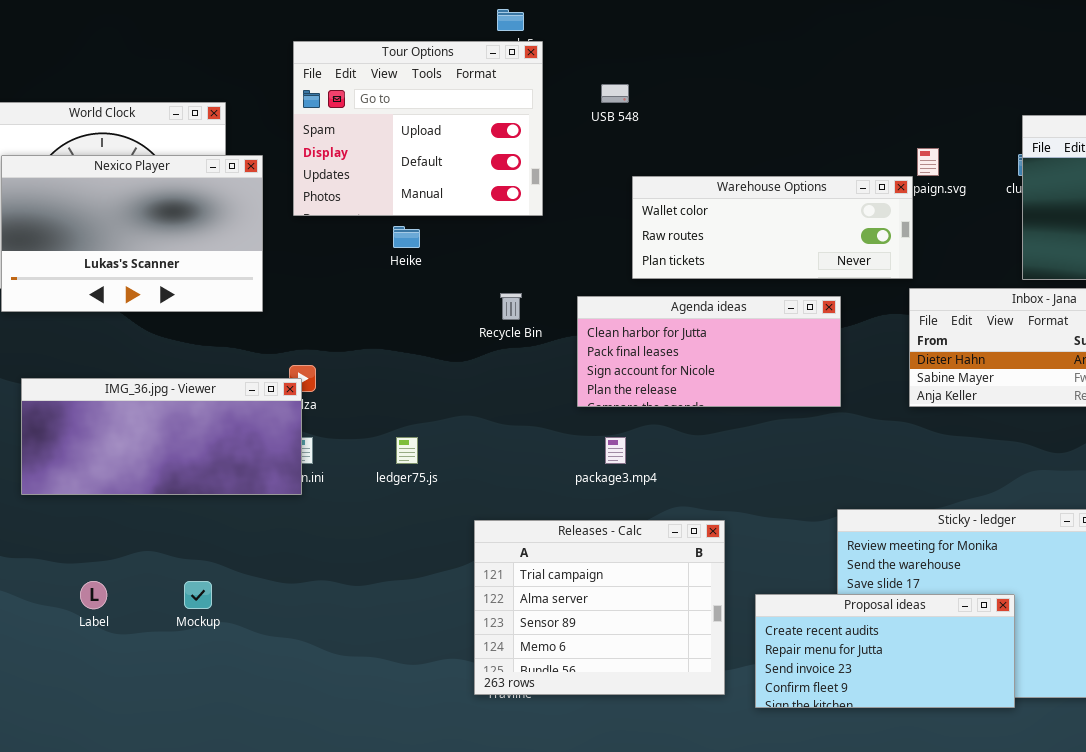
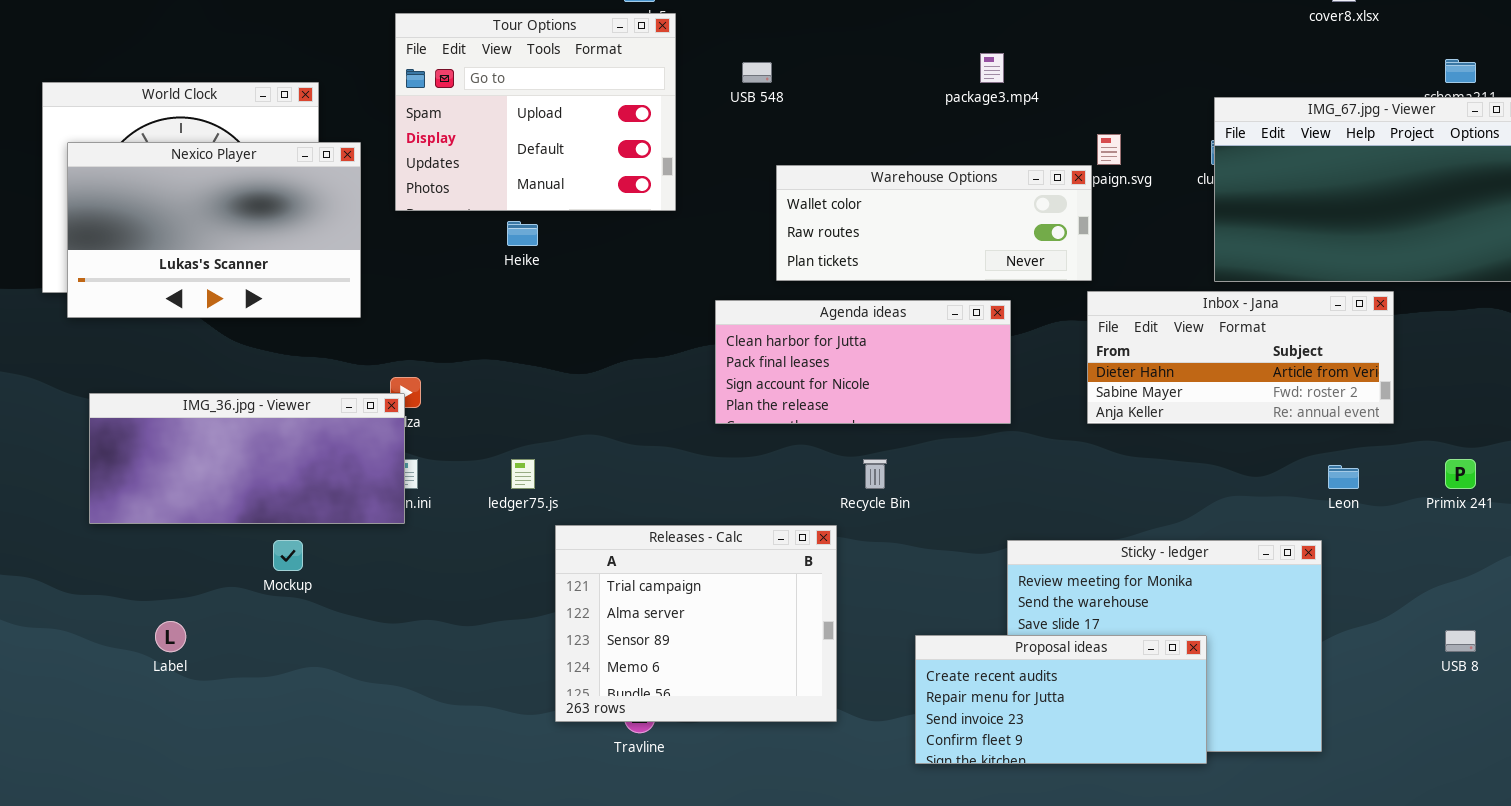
Recycle Bin: [500,293,522,320] -> [863,459,887,489], moved
package3.mp4: [605,437,626,464] -> [980,53,1004,83], moved
Releases - Calc: [474,520,725,695] -> [555,525,837,722], moved
Mockup: [184,581,212,609] -> [273,540,303,571], moved

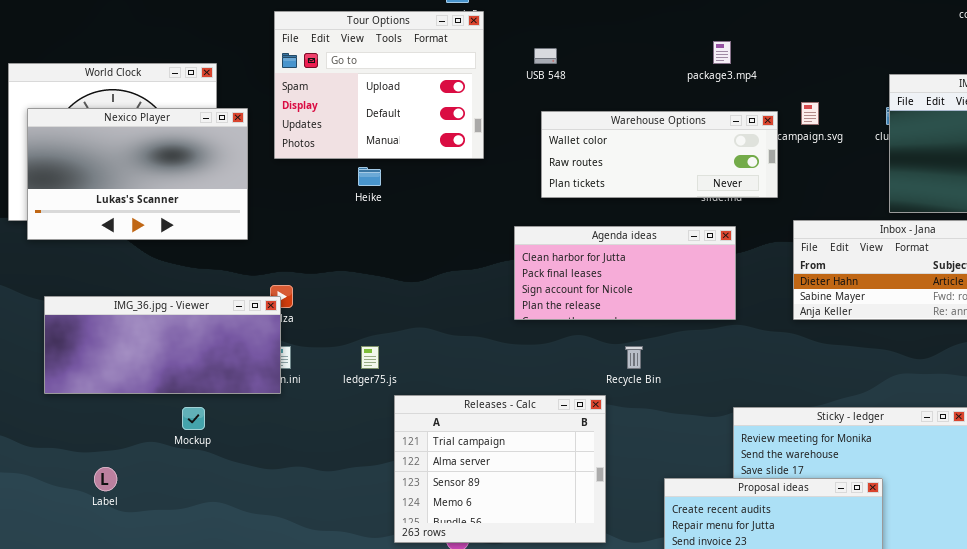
Warehouse Options: [776,165,1092,281] -> [541,111,778,198], moved

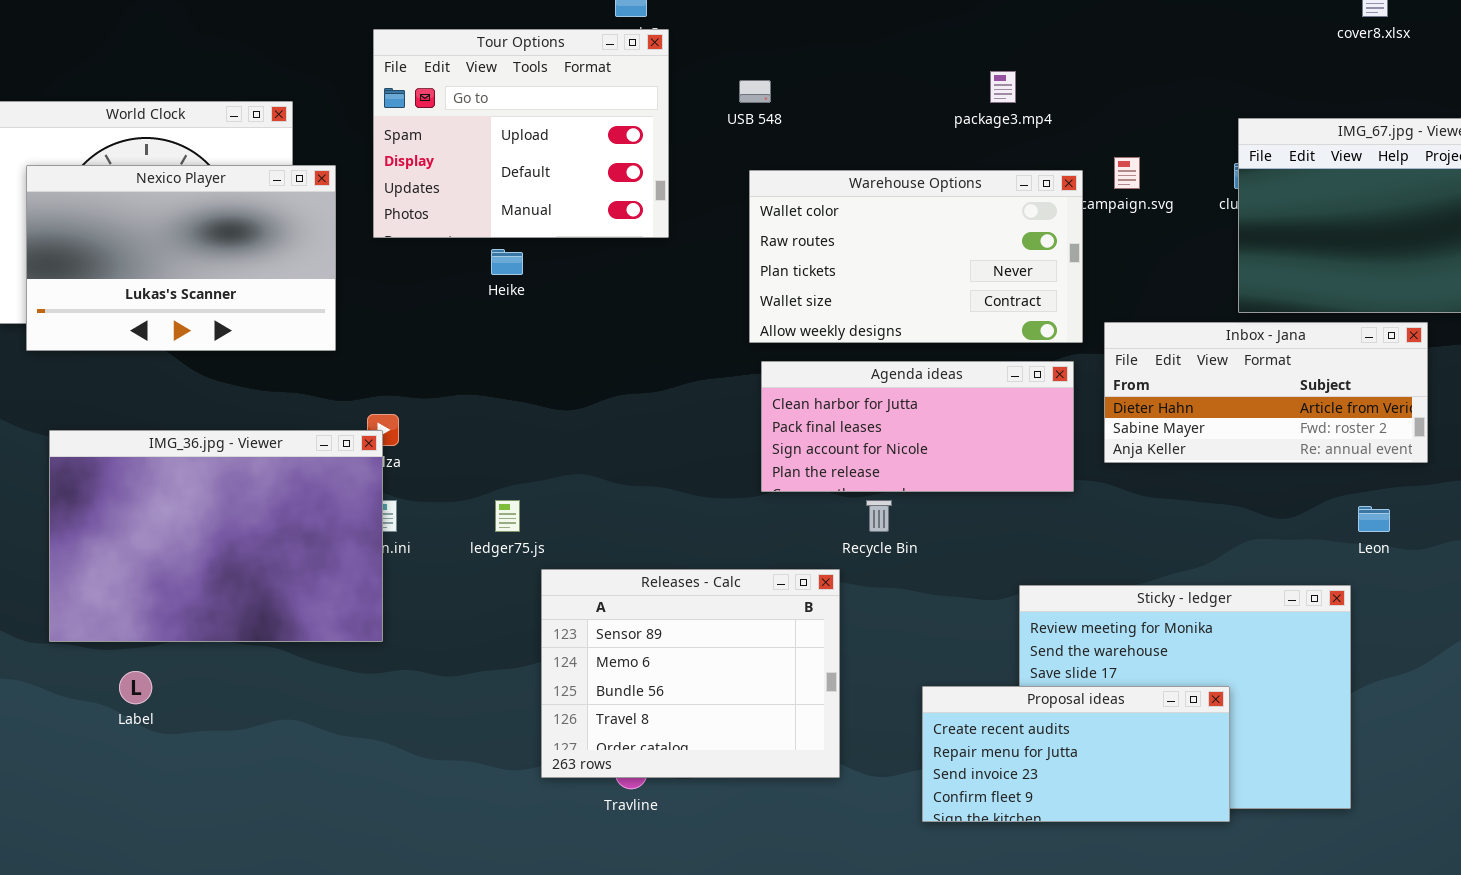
Warehouse Options: [541,111,778,198] -> [749,170,1083,343], resized
Agenda ideas: [514,226,736,320] -> [761,361,1074,492], moved
IMG_36.jpg - Viewer: [44,296,281,394] -> [49,430,383,642], resized
Releases - Calc: [394,395,606,543] -> [541,569,840,778], scrolled down 2 rows

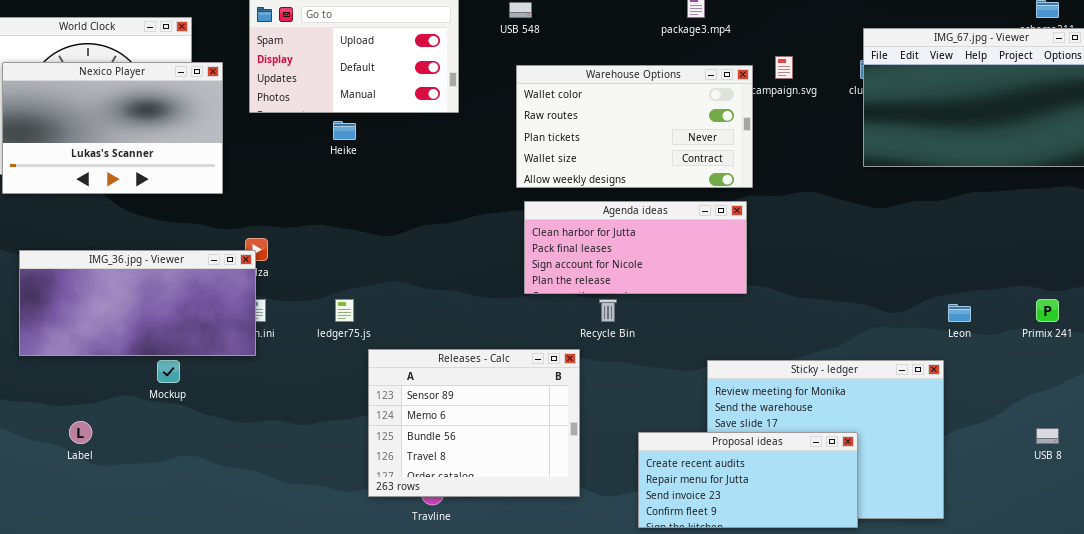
Inbox - Jana: [1104,322,1428,463] -> none, closed
IMG_36.jpg - Viewer: [49,430,383,642] -> [19,250,256,356], resized

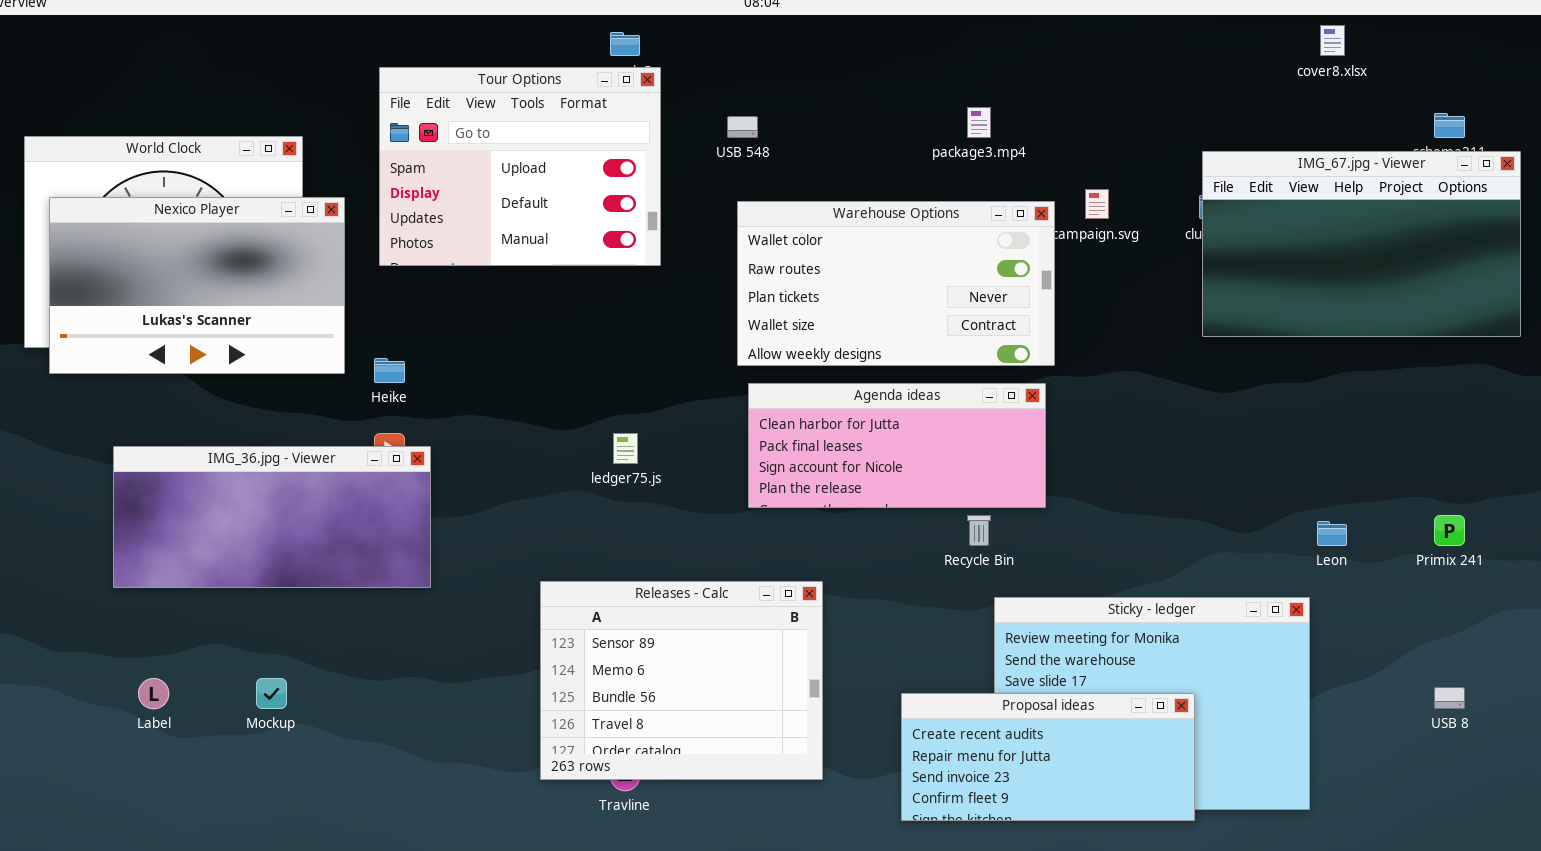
Heike: [333,121,356,140] -> [374,358,405,383], moved
IMG_36.jpg - Viewer: [19,250,256,356] -> [113,446,431,588], moved
ledger75.js: [335,299,354,322] -> [613,433,638,464], moved
Recycle Bin: [599,299,617,322] -> [967,515,991,546], moved
Mockup: [157,360,180,383] -> [256,678,287,709], moved

